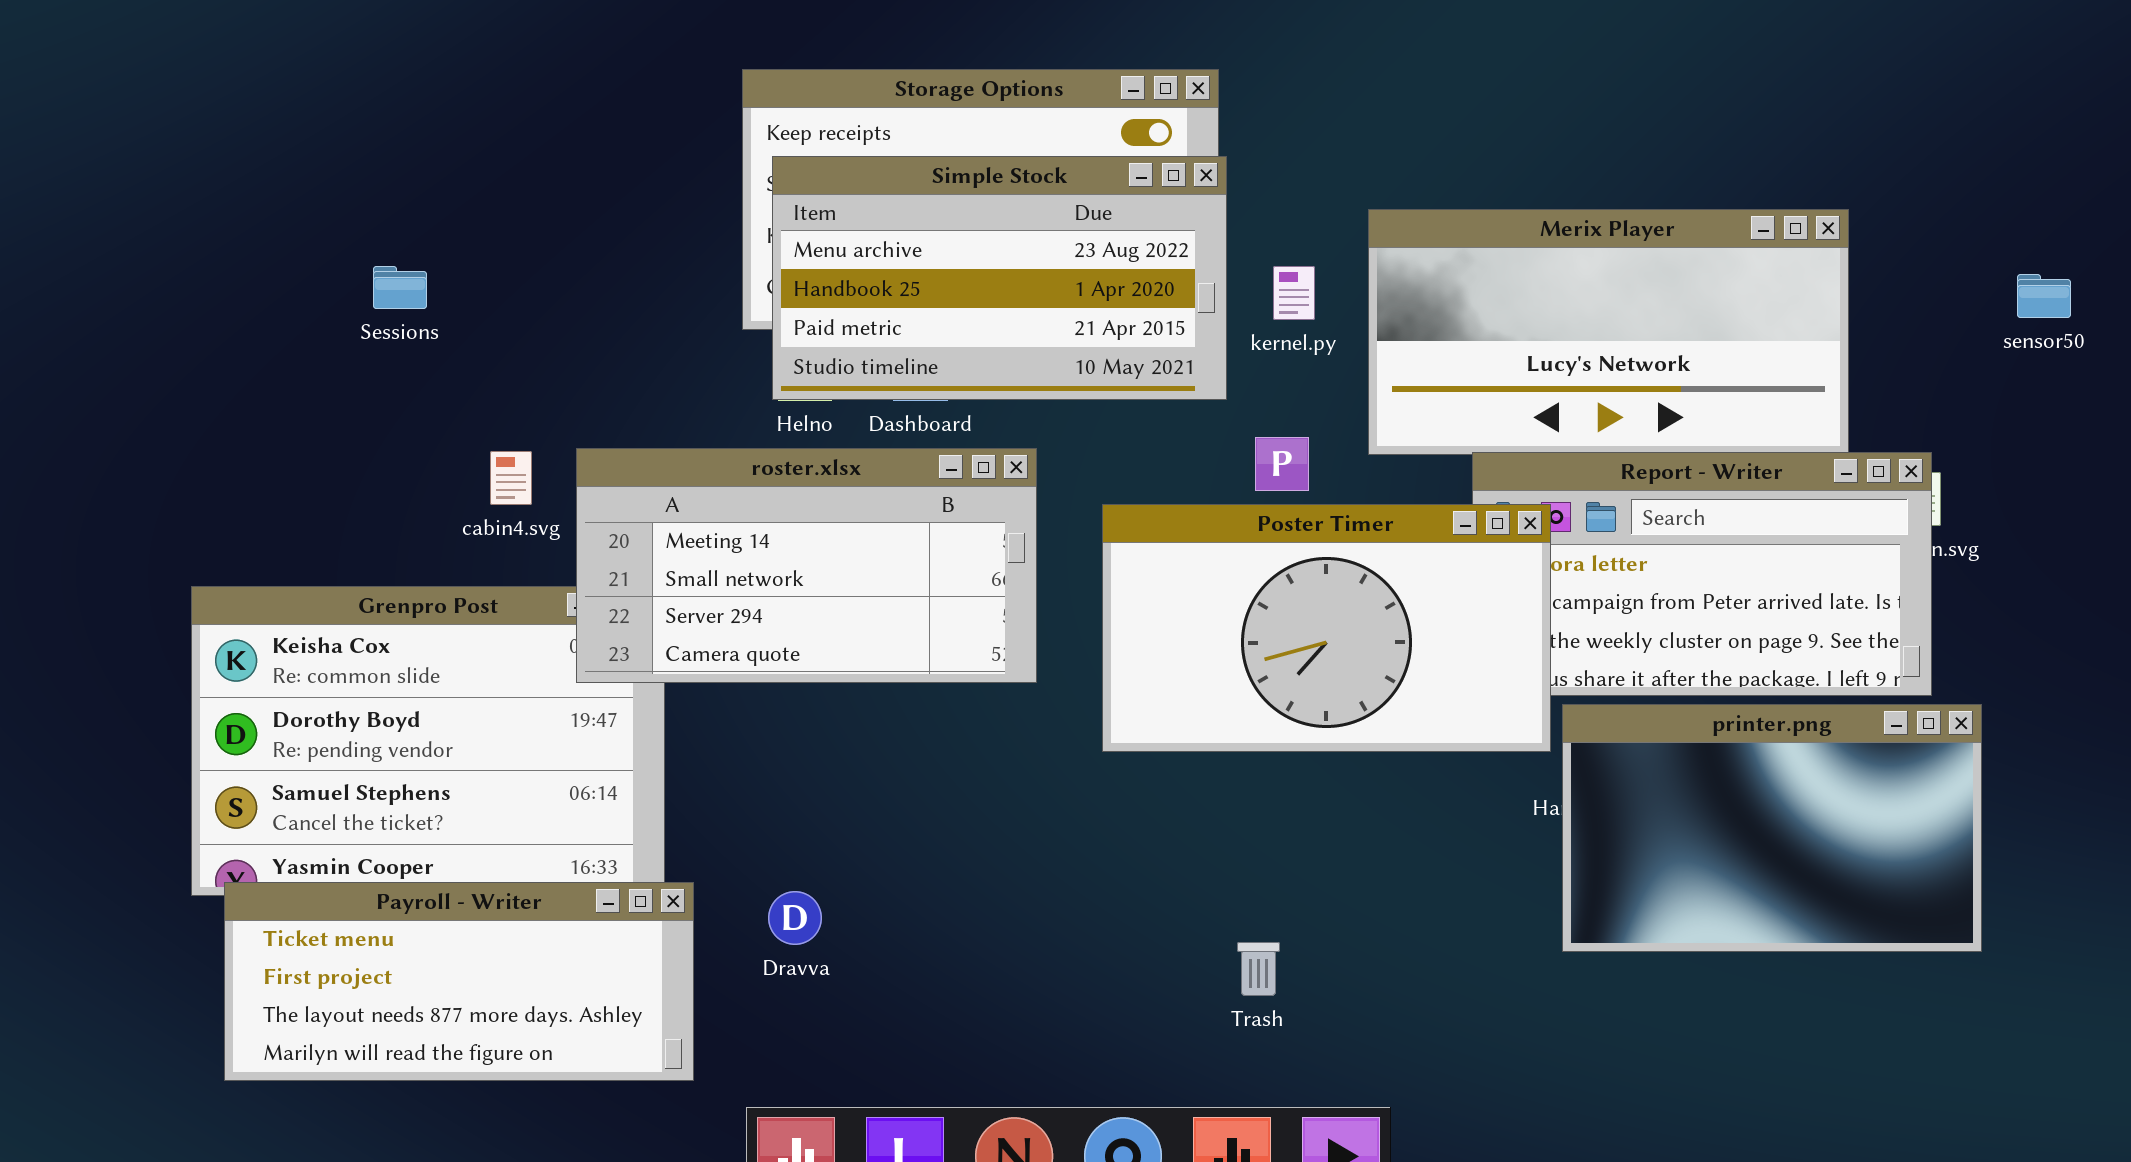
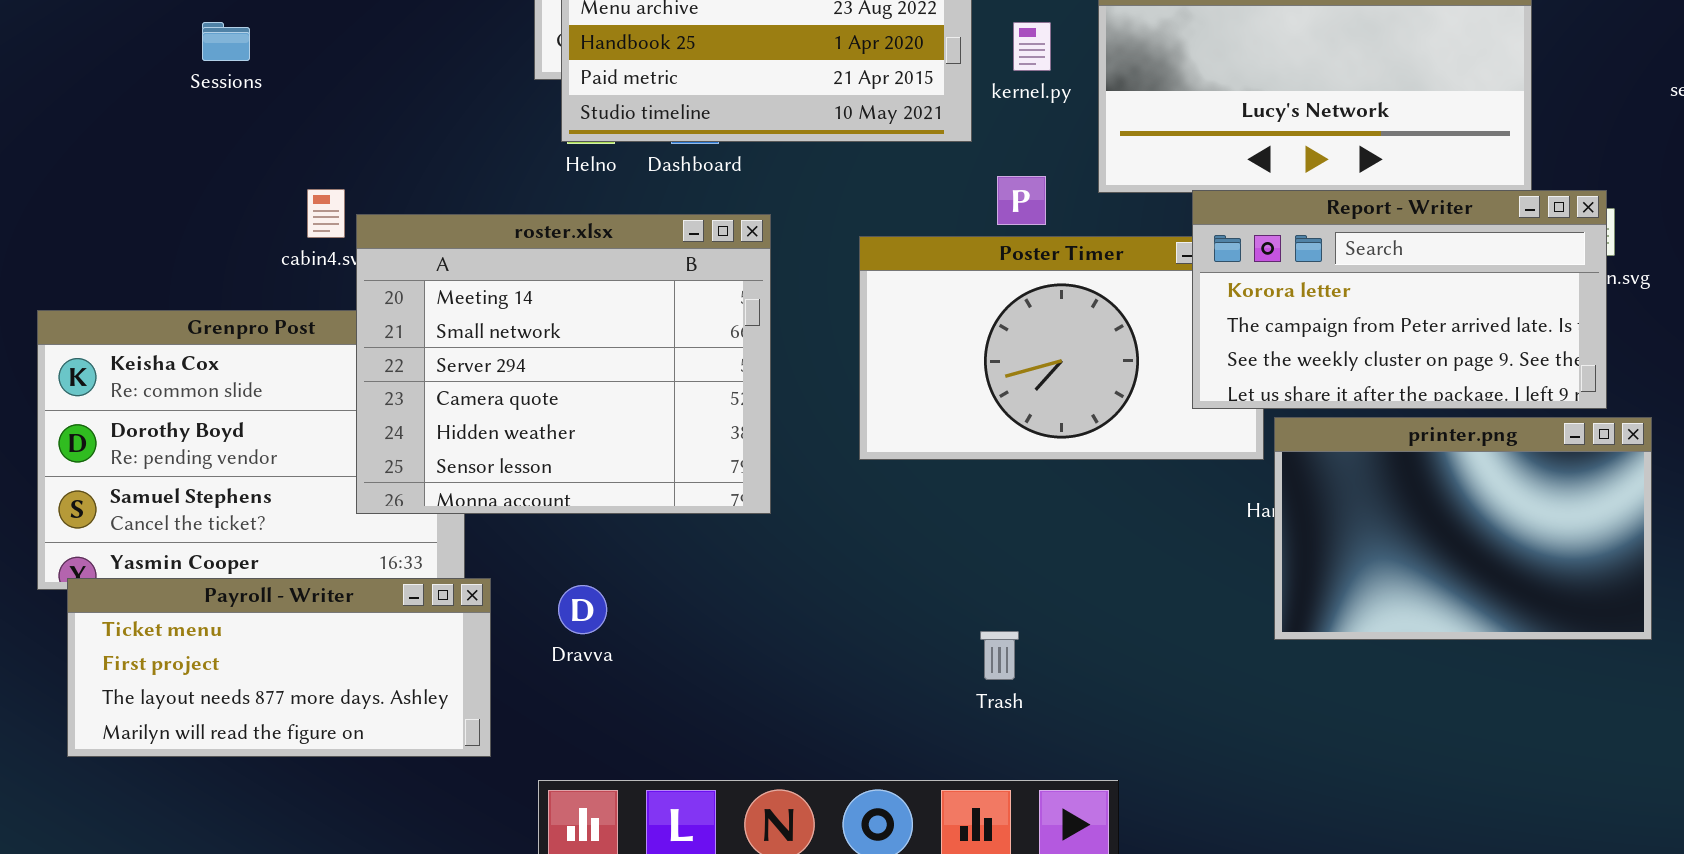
roster.xlsx: [576,448,1037,683] -> [356,214,771,514], moved, resized
Report - Writer: [1472,452,1932,696] -> [1192,190,1607,409], raised

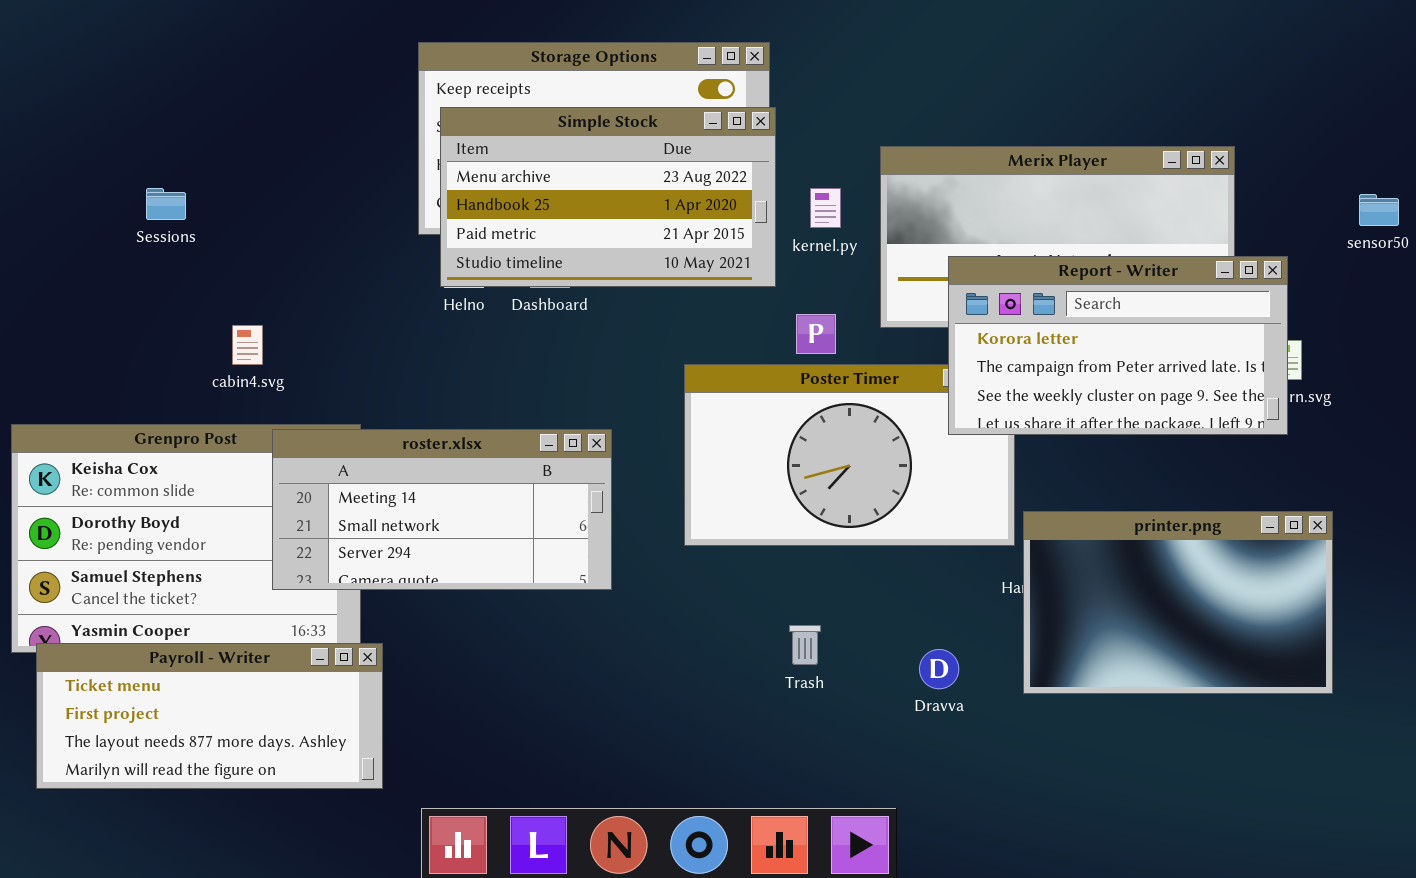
Report - Writer: [1192,190,1607,409] -> [948,256,1288,435], moved
roster.xlsx: [356,214,771,514] -> [272,429,612,590], resized
Dravva: [558,585,607,634] -> [919,649,959,689], moved
Trash: [980,631,1019,680] -> [789,625,821,665], moved

